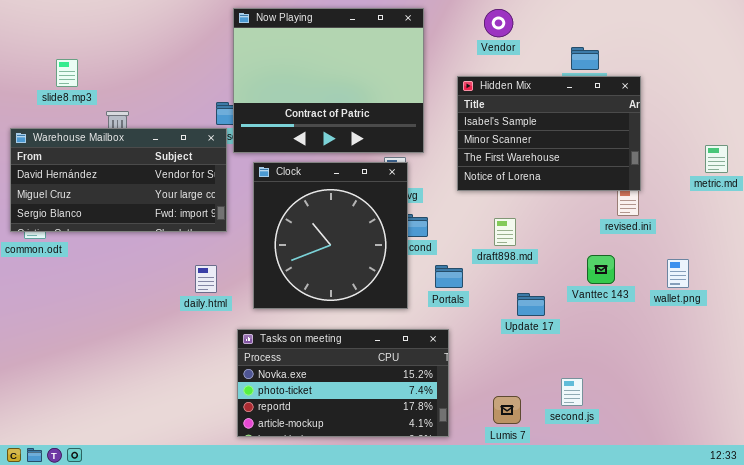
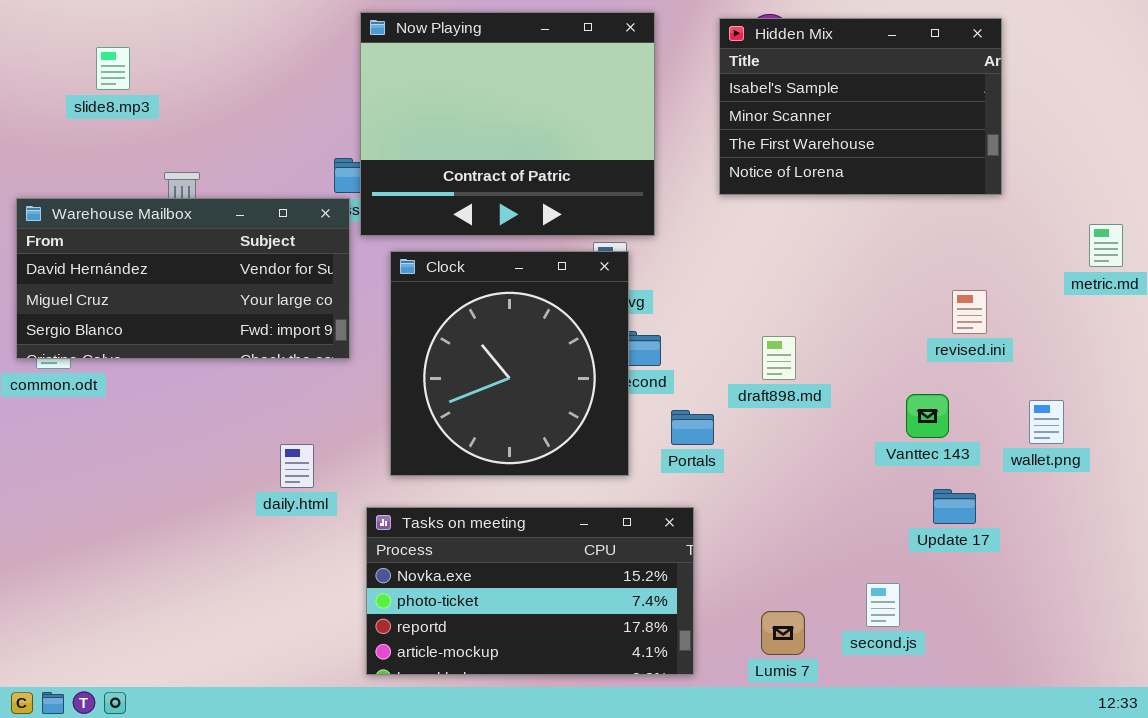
slide8.mp3: [56,59,78,87] -> [96,47,130,90], moved
Hidden Mix: [457,76,641,191] -> [719,18,1002,195], moved
daily.html: [195,265,217,293] -> [280,444,314,488], moved
Update 17: [517,293,545,316] -> [933,489,976,524], moved

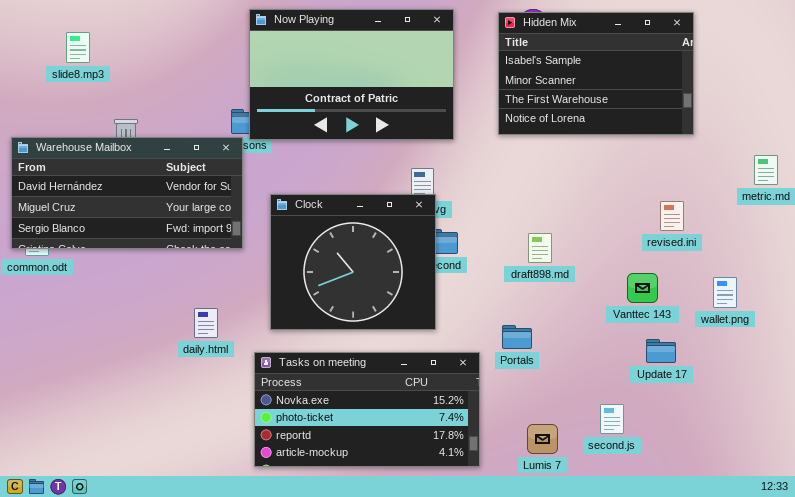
Now Playing: [360,12,655,236] -> [249,9,454,140], resized
Clock: [390,251,629,476] -> [270,194,436,330], resized
Portals: [671,410,714,445] -> [502,325,532,349], moved

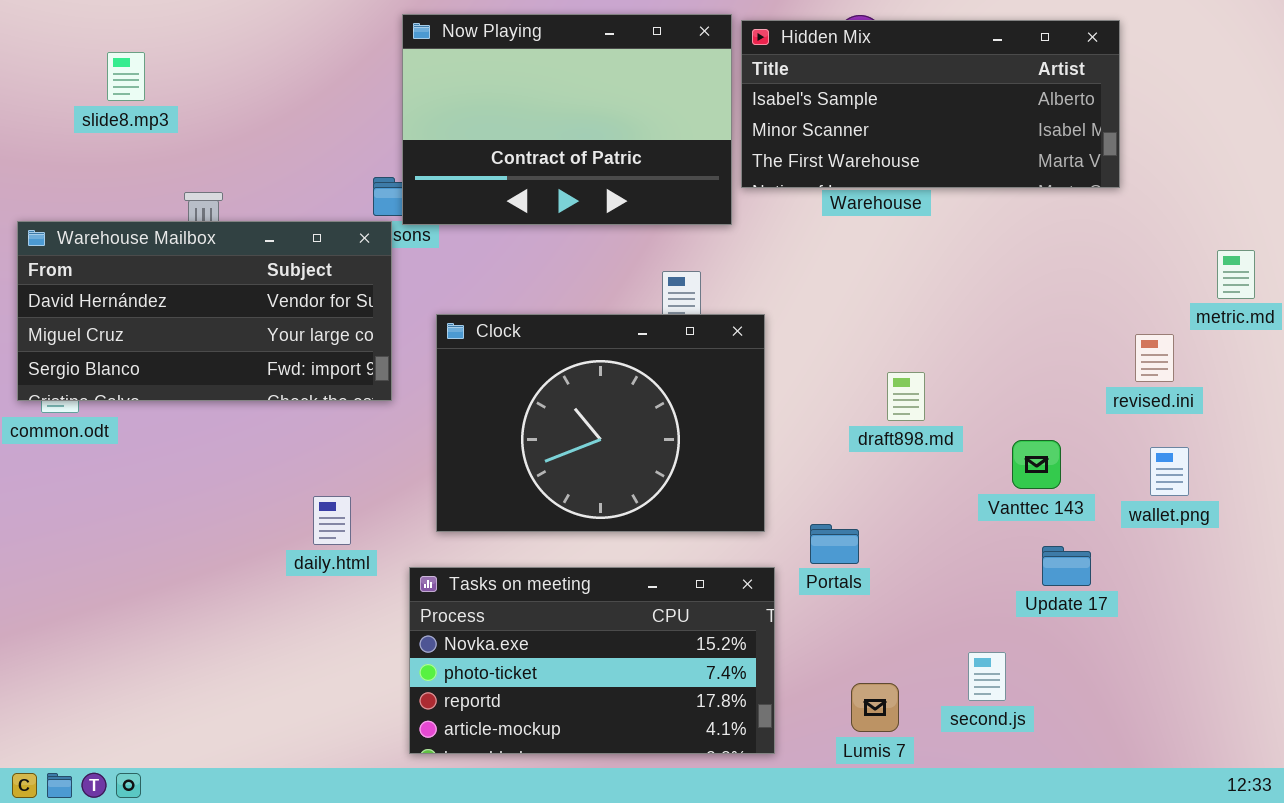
Hidden Mix: [498,12,694,135] -> [741,20,1120,188], resized
Clock: [270,194,436,330] -> [436,314,765,532], resized
revised.ini: [660,201,684,231] -> [1135,334,1174,382], moved
draft898.md: [528,233,552,263] -> [887,372,925,421], moved

